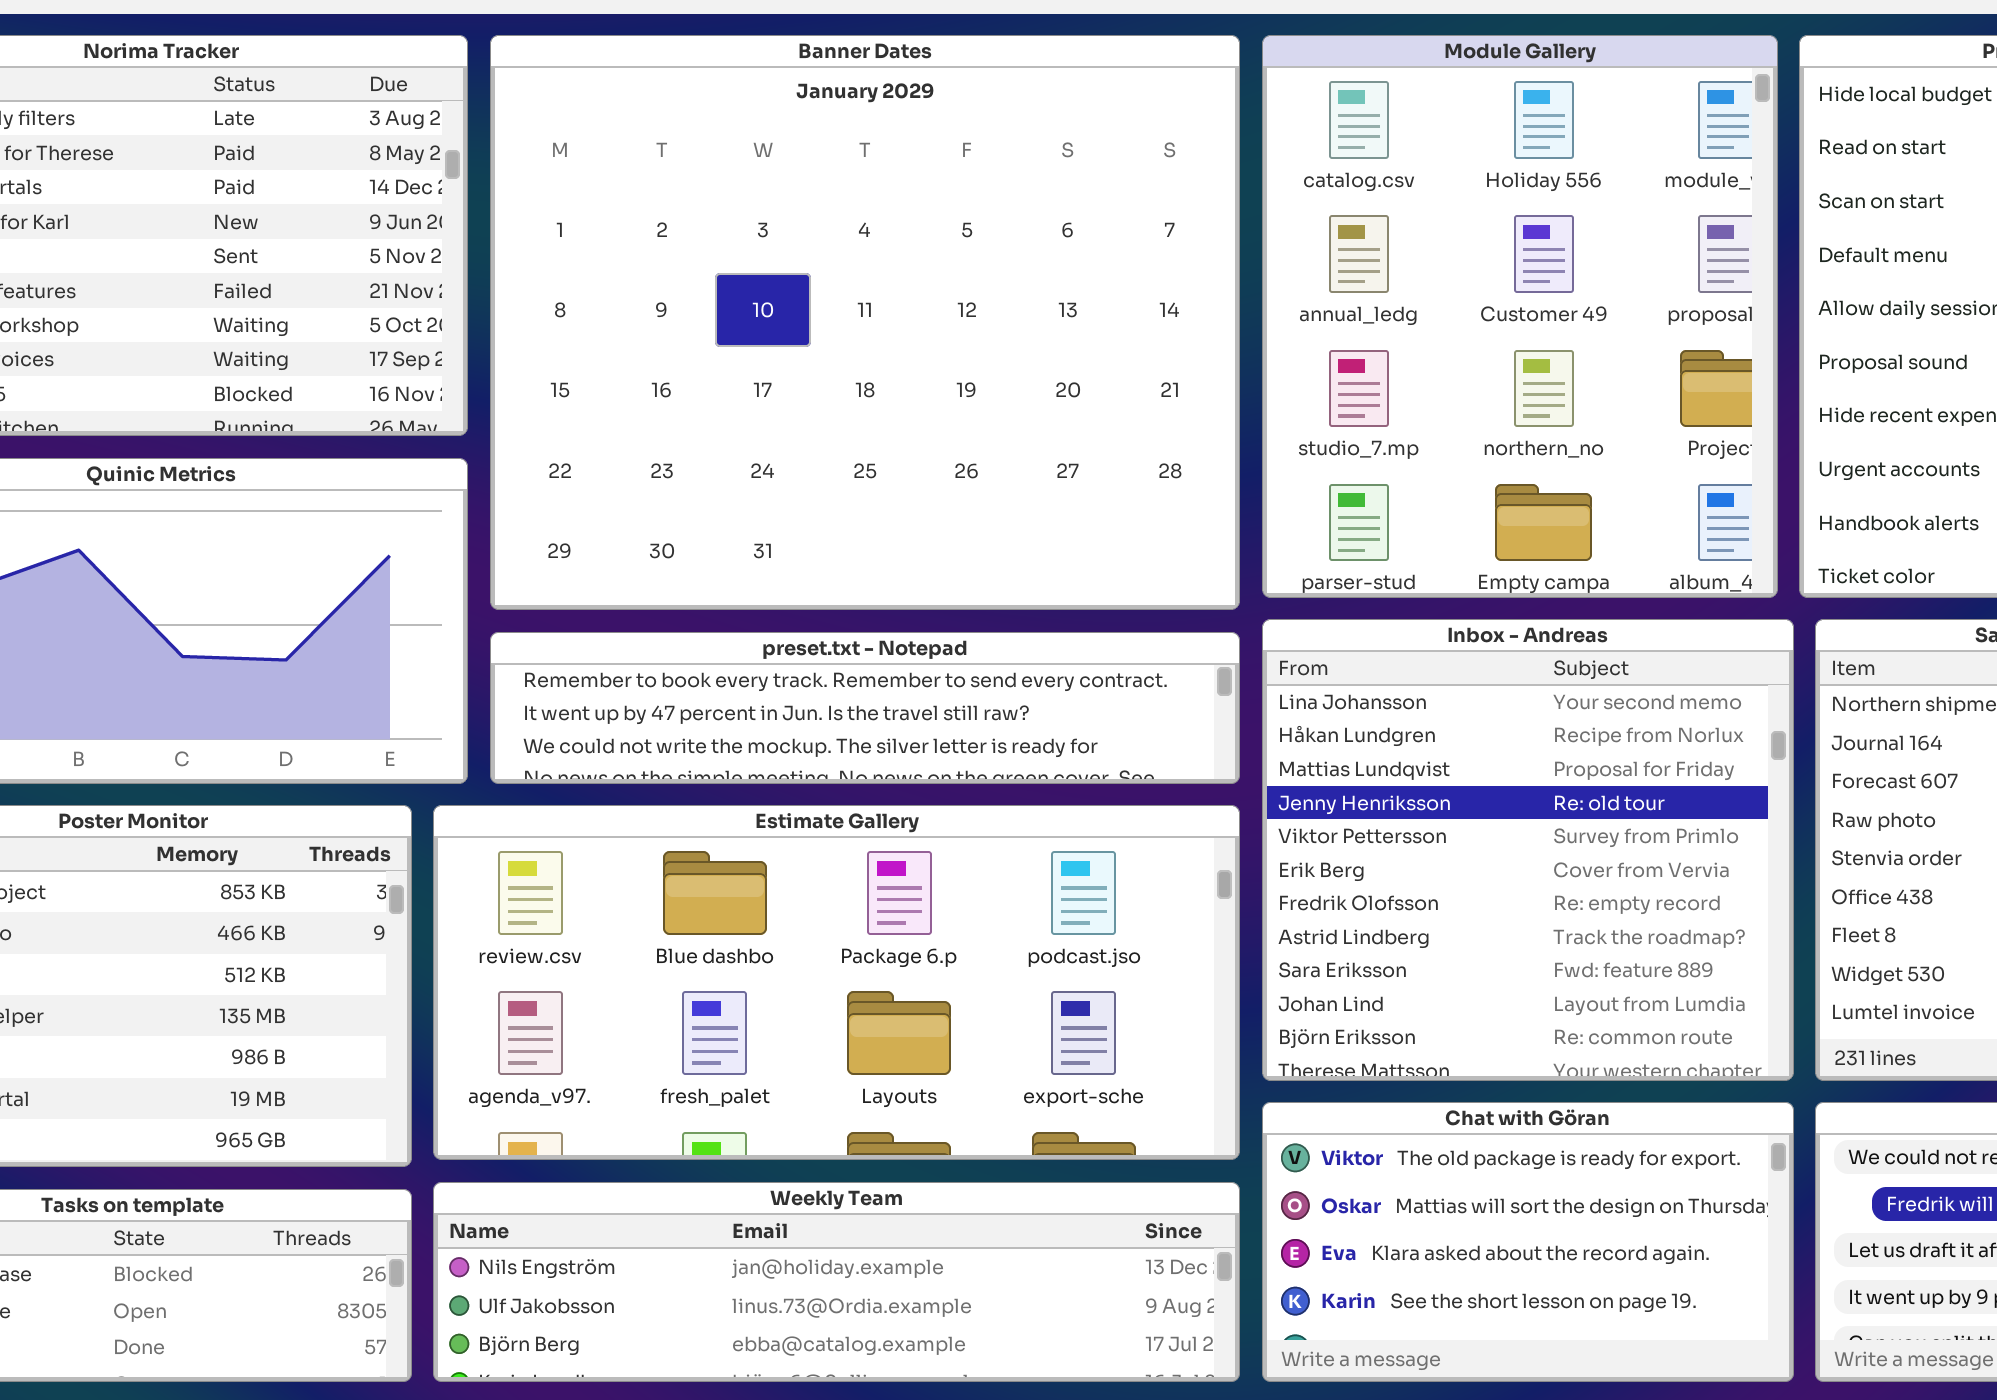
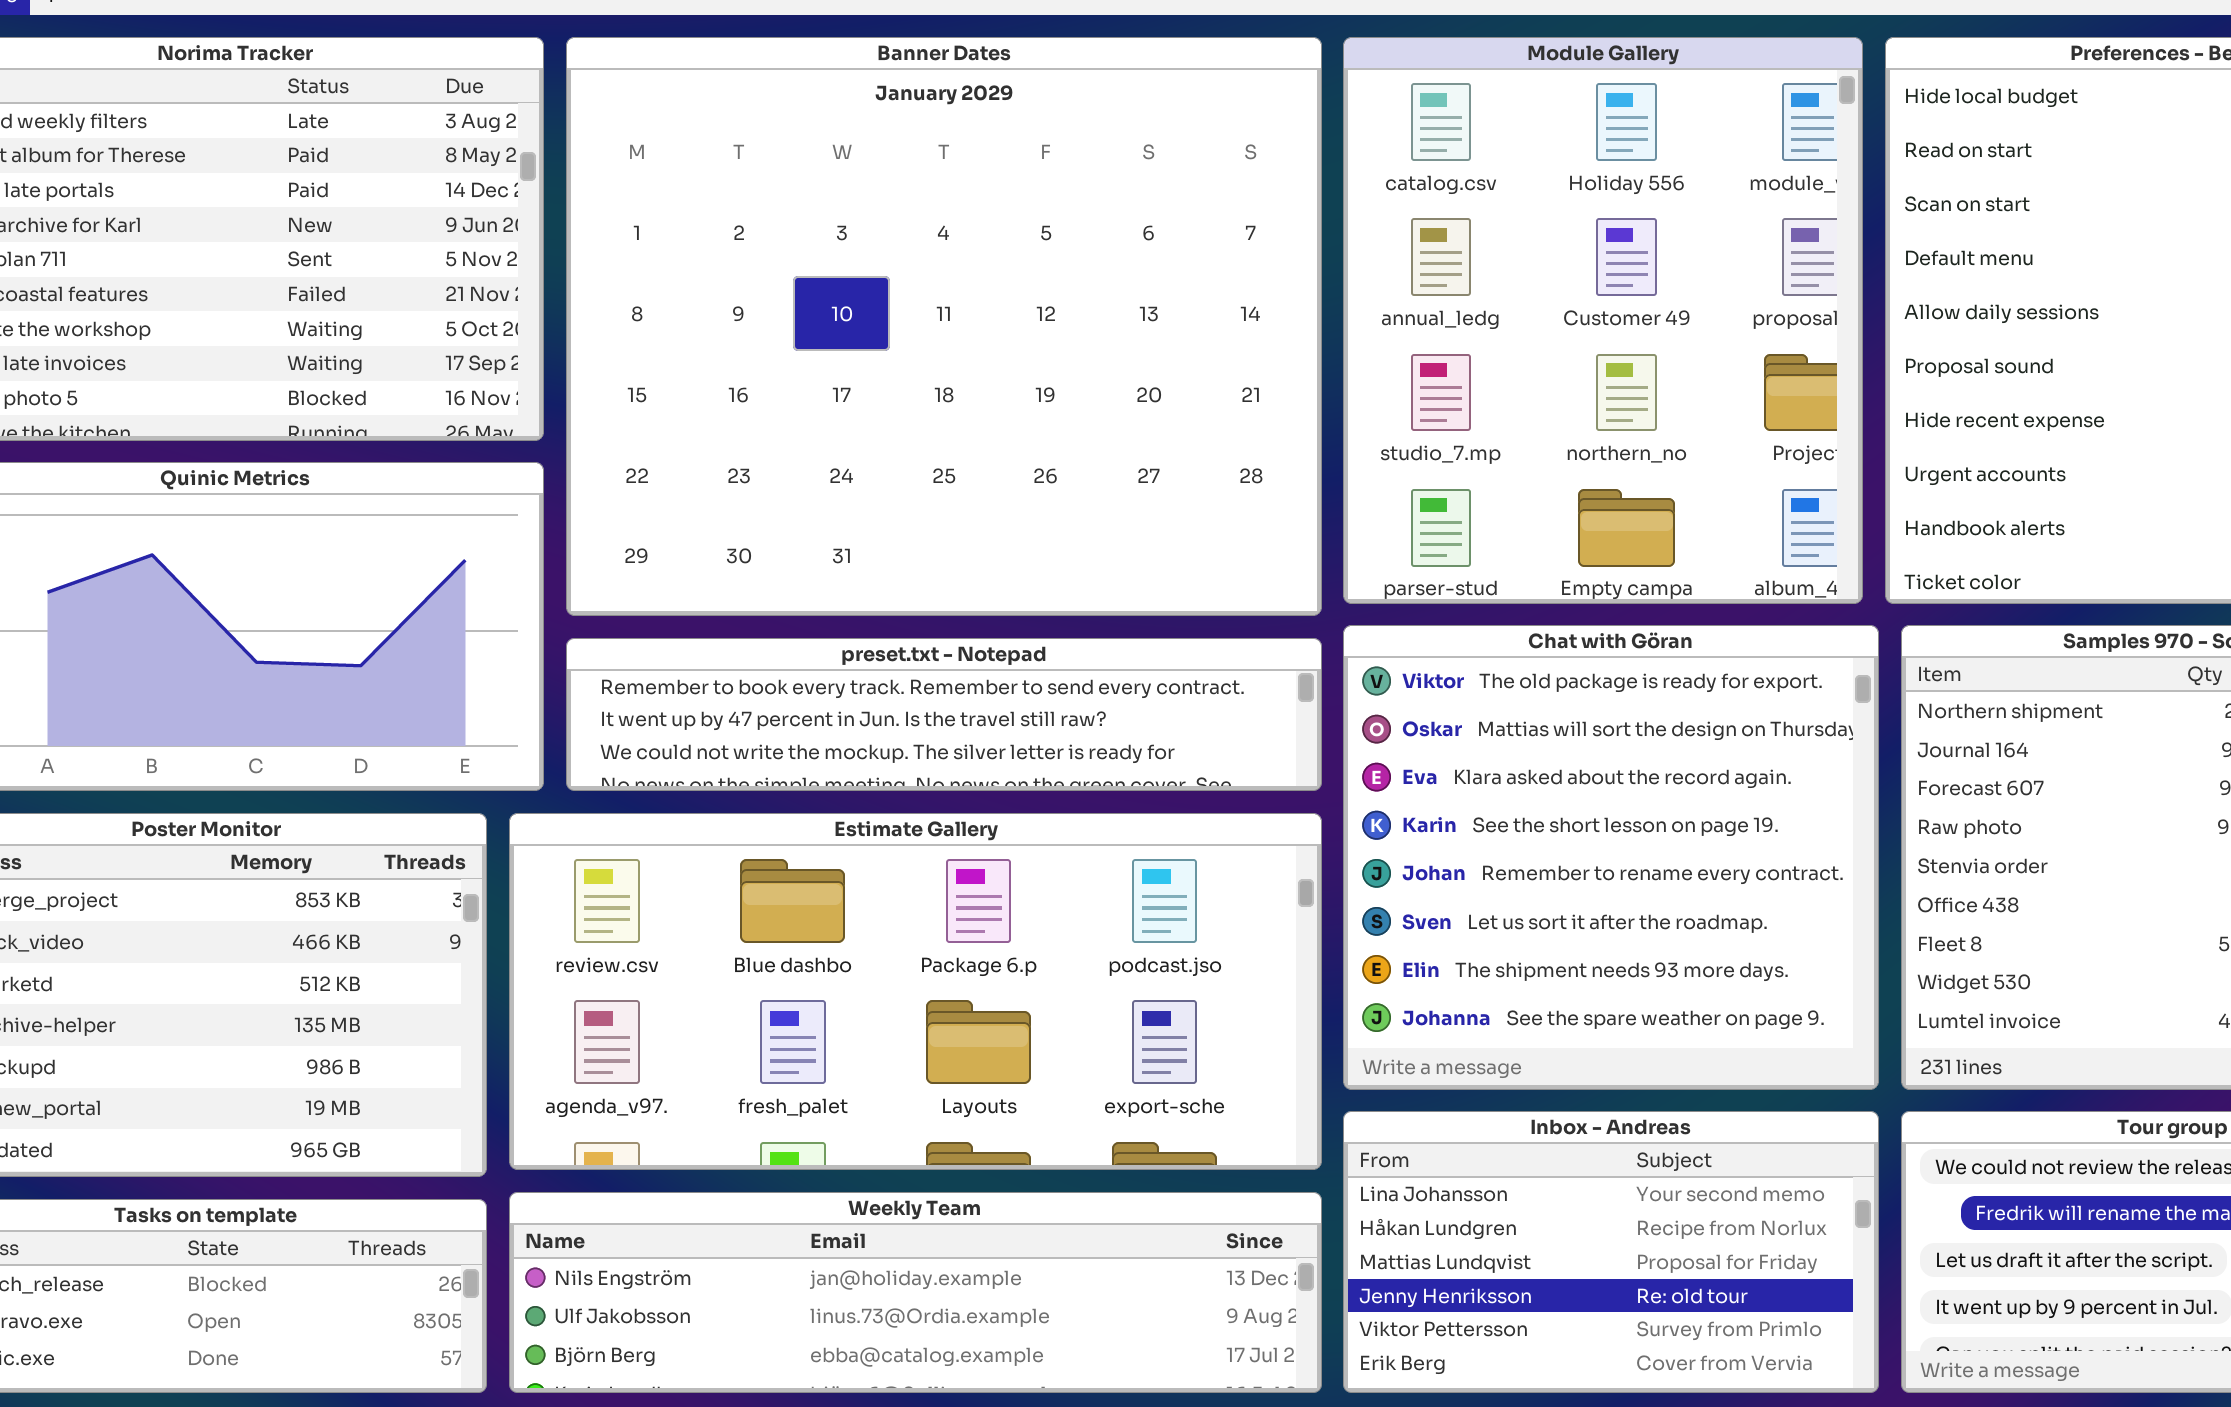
Inbox - Andreas: [1262,619,1794,1081] -> [1343,1111,1879,1393], moved, resized
Chat with Göran: [1262,1102,1794,1382] -> [1343,625,1879,1090], moved, resized

